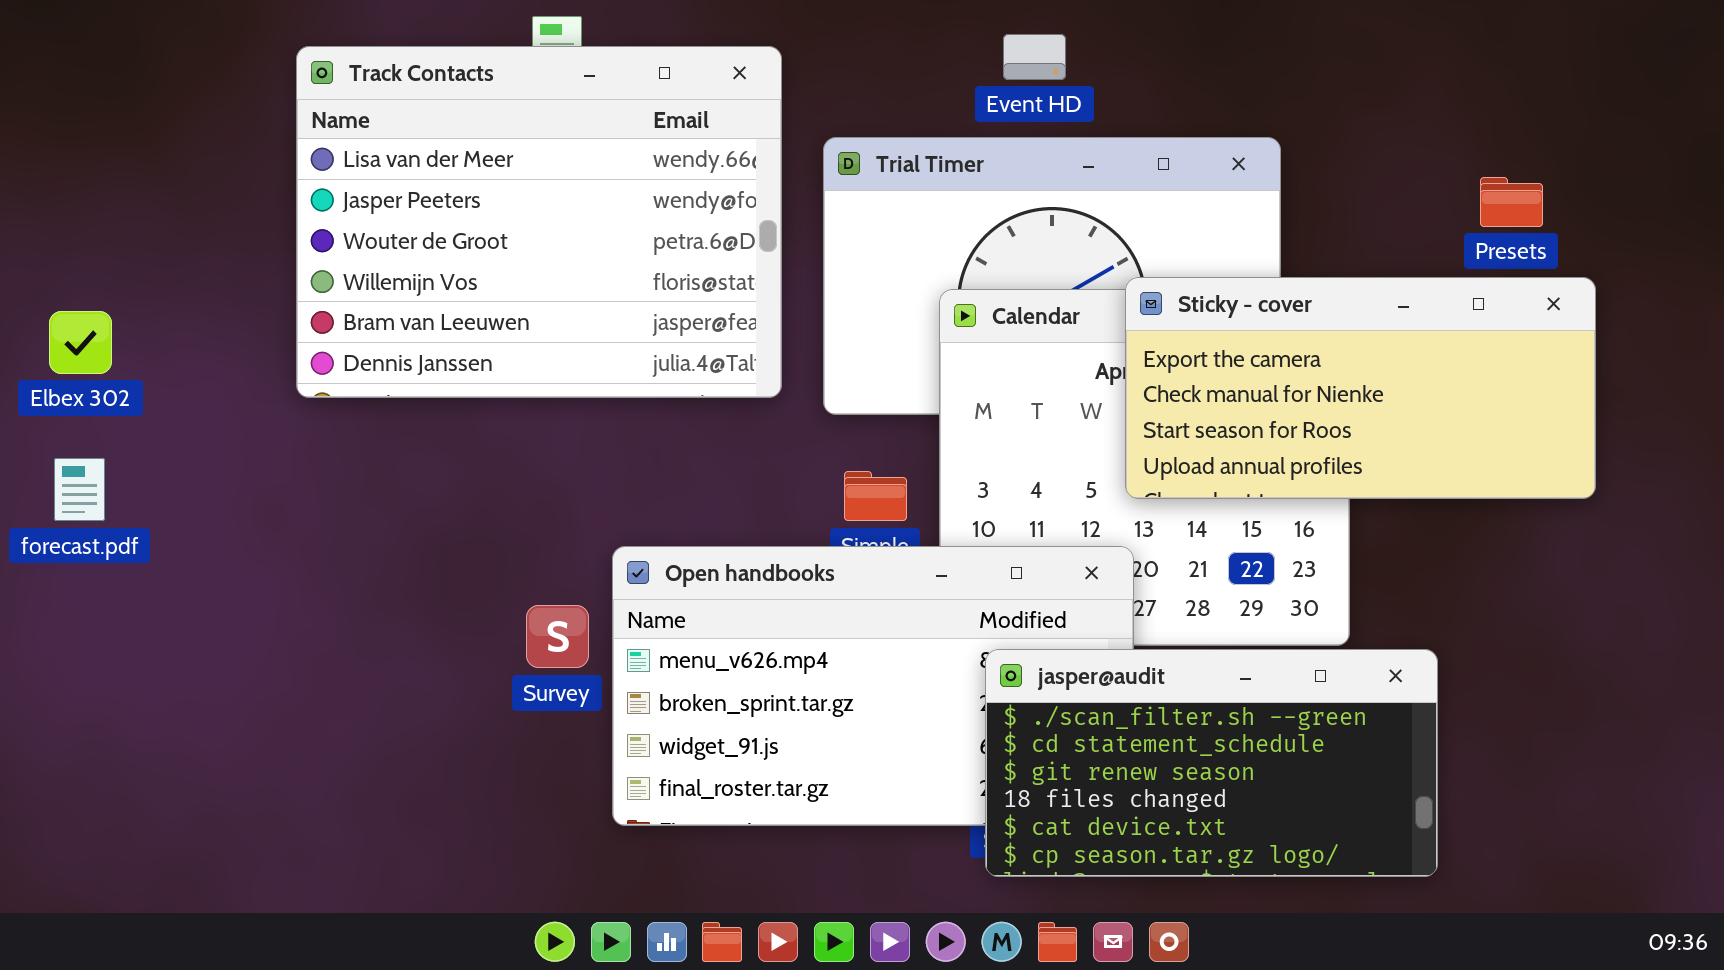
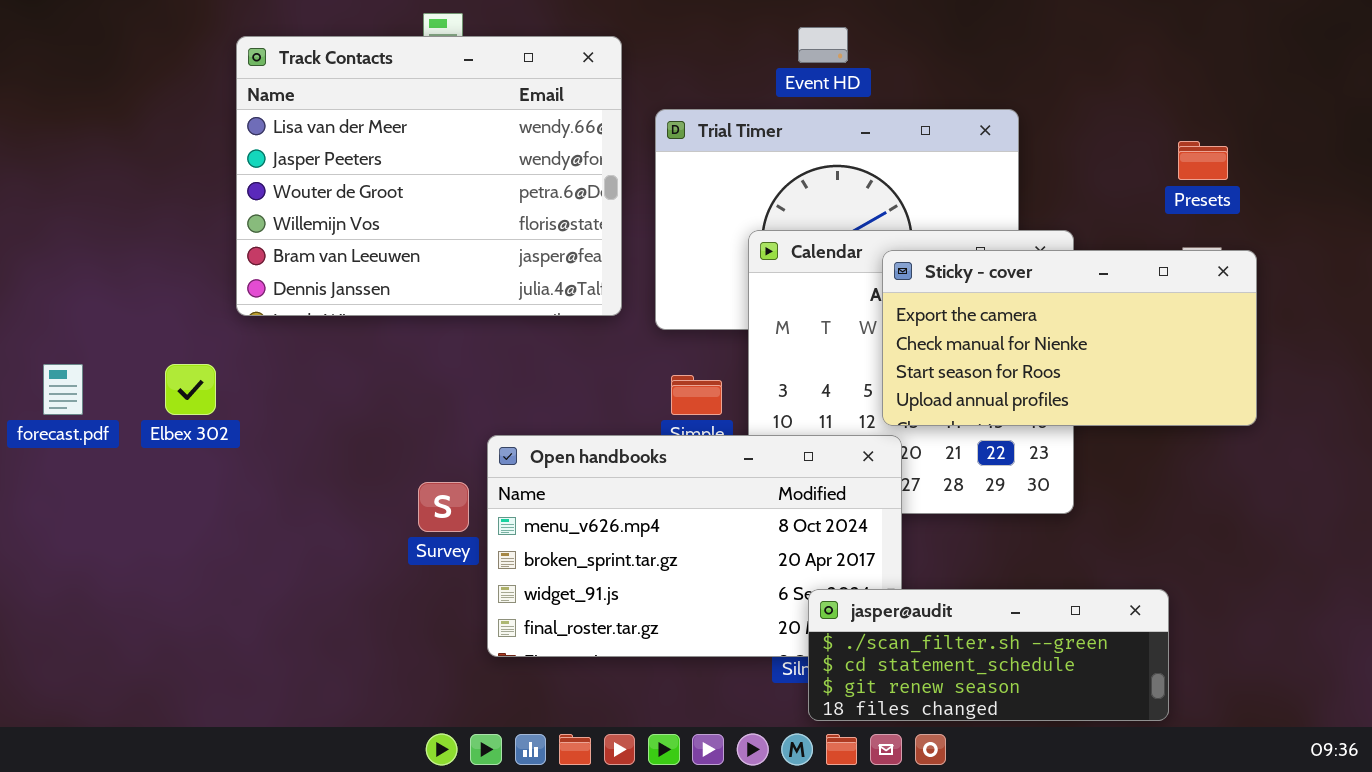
Sticky - cover: [1125,277,1596,499] -> [882,250,1257,426], moved
Elbex 302: [49,311,112,374] -> [165,364,216,415], moved
jasper@audit: [985,649,1438,877] -> [808,589,1169,721], moved, resized

